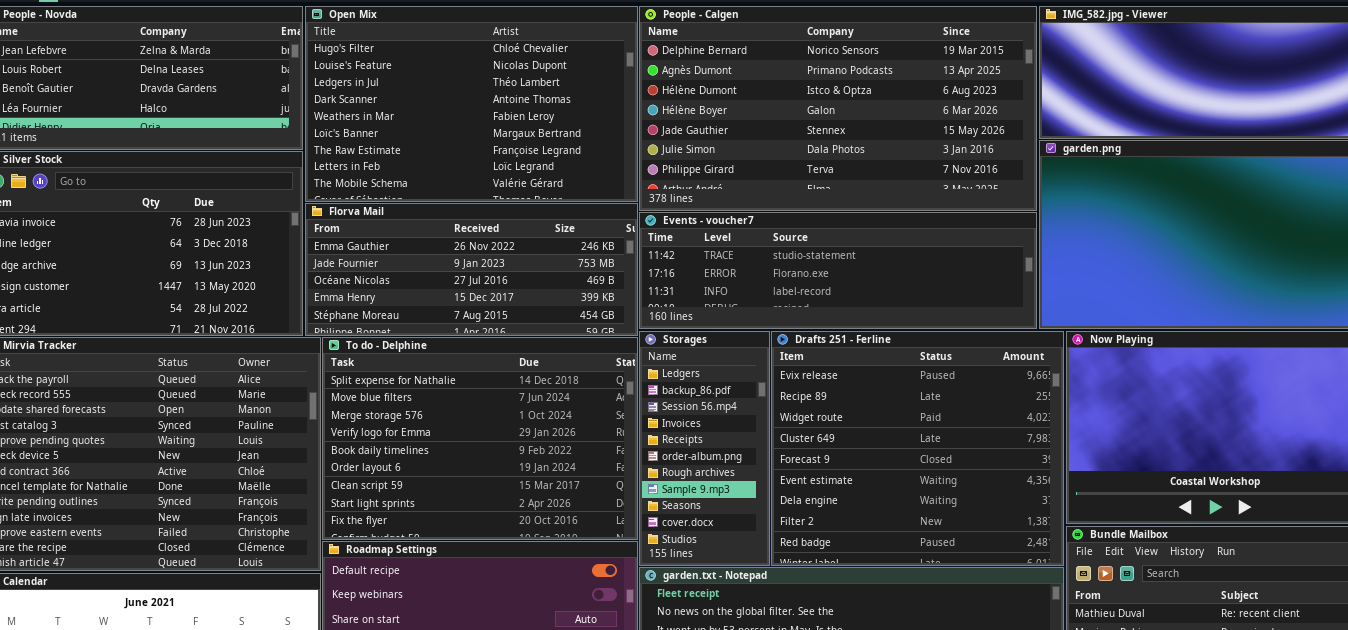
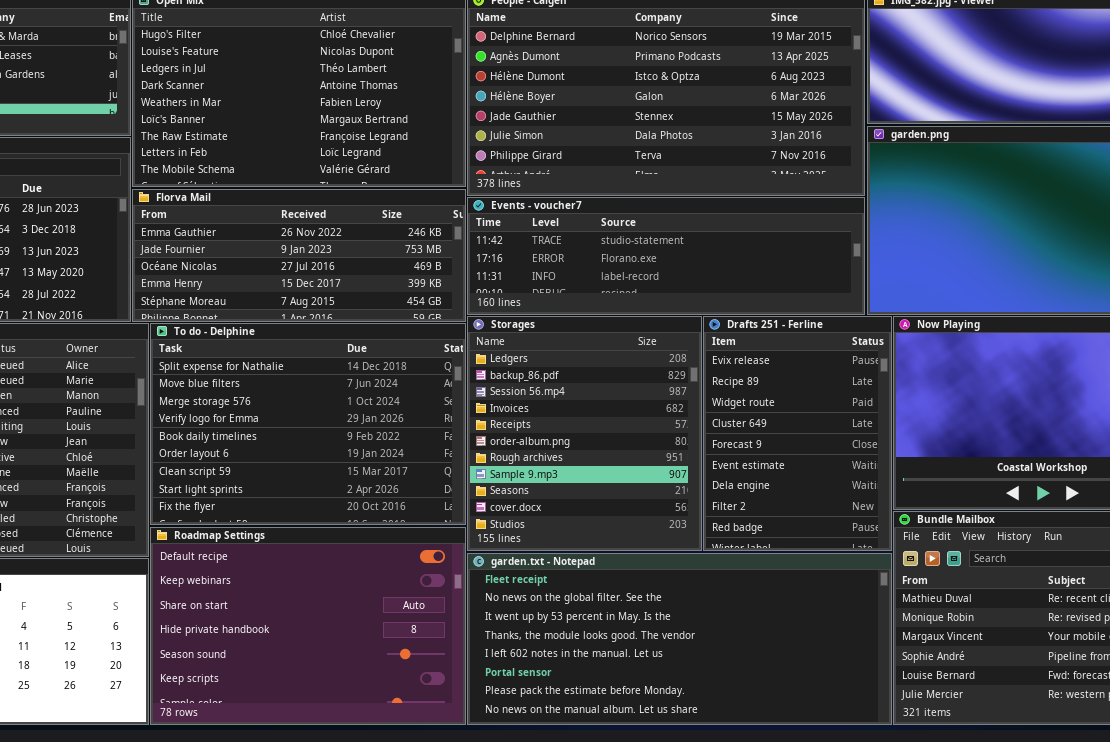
Storages: [639,331,770,566] -> [467,316,702,551], resized
Drafts 251 - Ferline: [771,331,1064,566] -> [703,316,892,551], resized

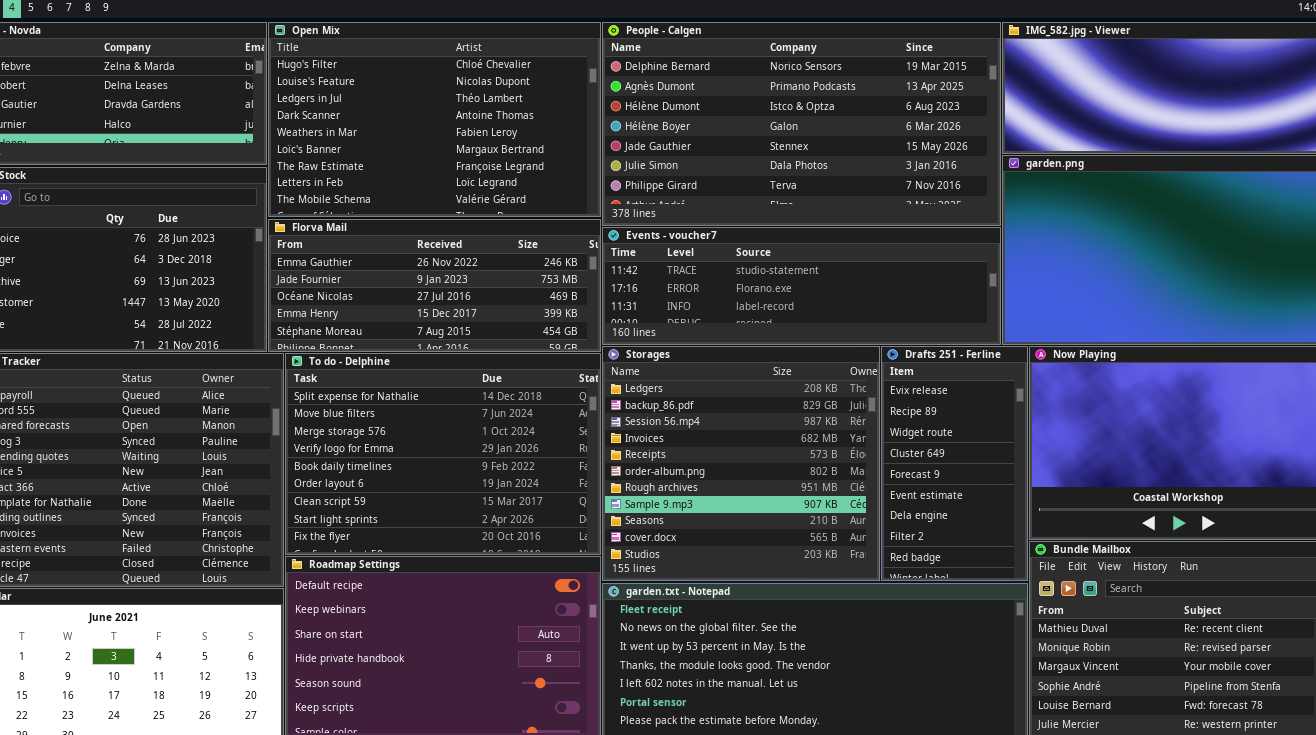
Storages: [467,316,702,551] -> [602,346,880,581], resized
Drafts 251 - Ferline: [703,316,892,551] -> [881,346,1028,581], resized

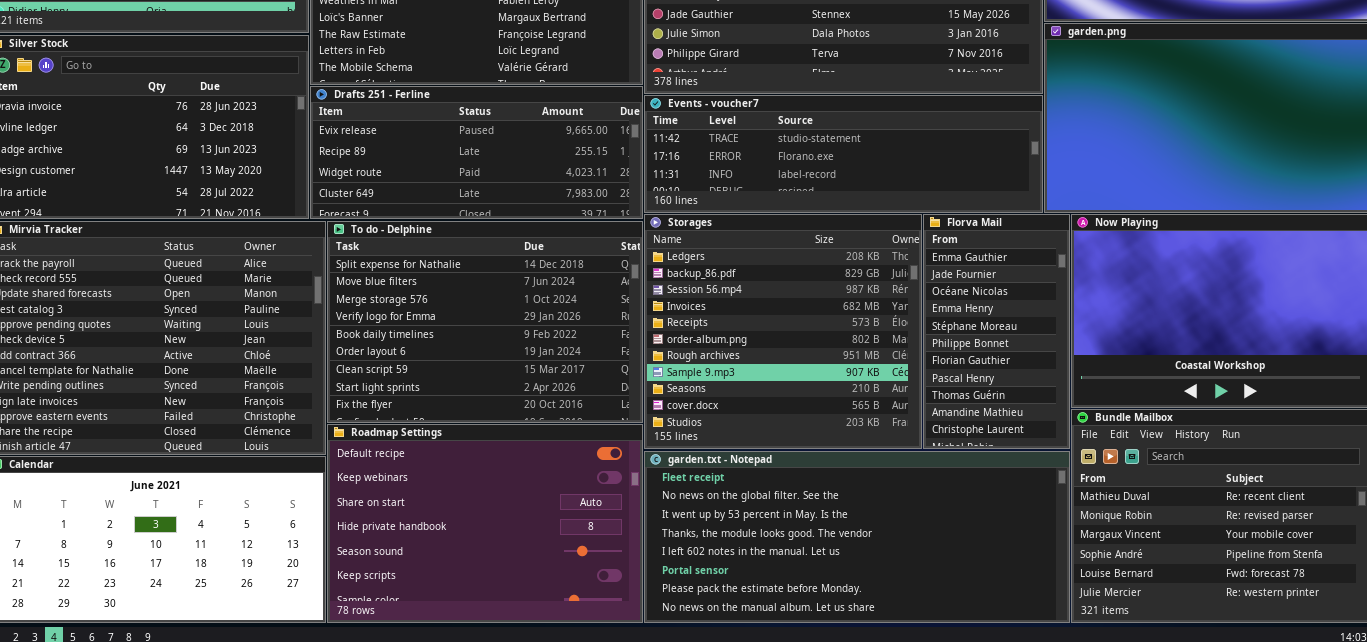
Florva Mail: [268,219,601,352] -> [923,214,1070,449], moved, resized
Drafts 251 - Ferline: [881,346,1028,581] -> [310,86,643,219], moved, resized

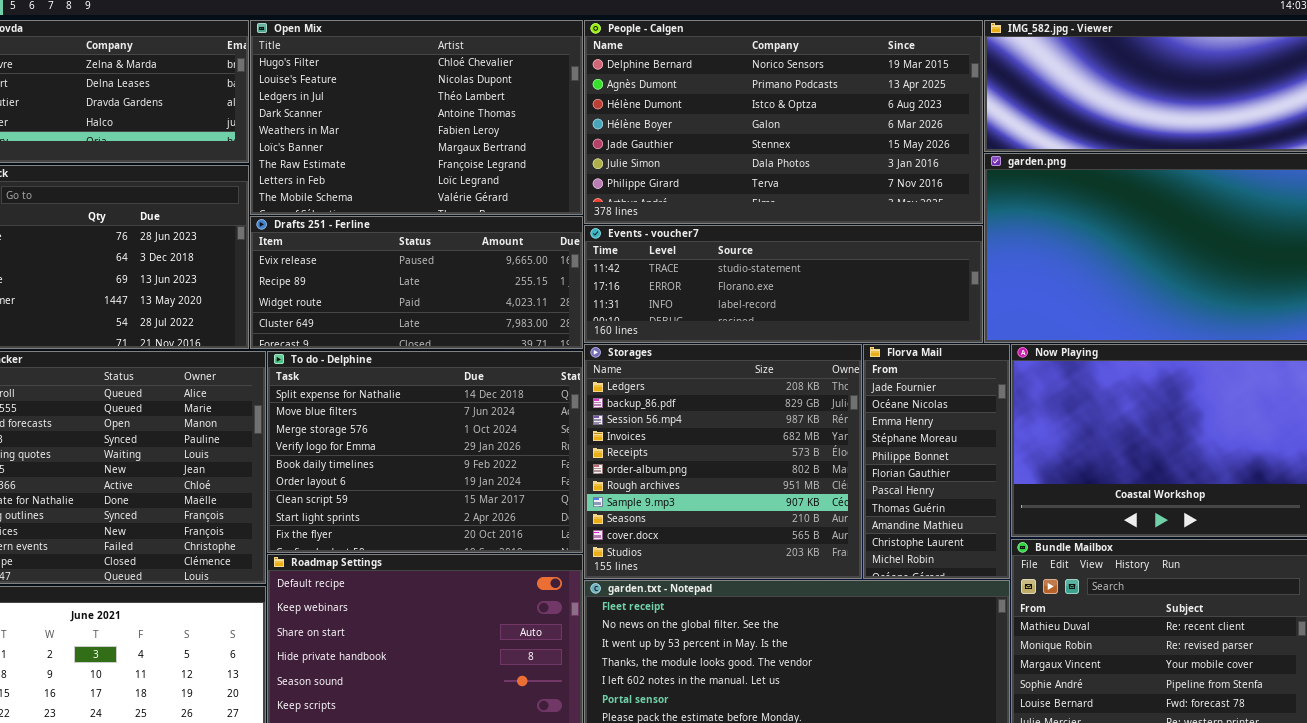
Florva Mail: [923,214,1070,449] -> [863,344,1010,579], scrolled down 1 row

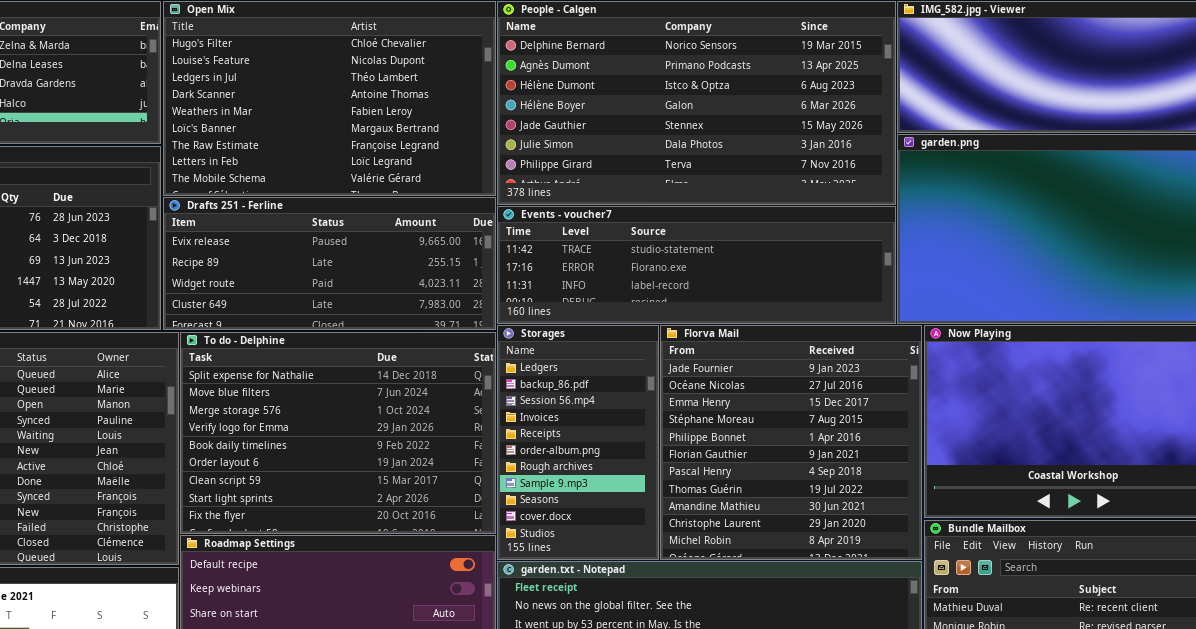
Storages: [584,344,862,579] -> [497,325,659,560], resized
Florva Mail: [863,344,1010,579] -> [660,325,922,560], resized

